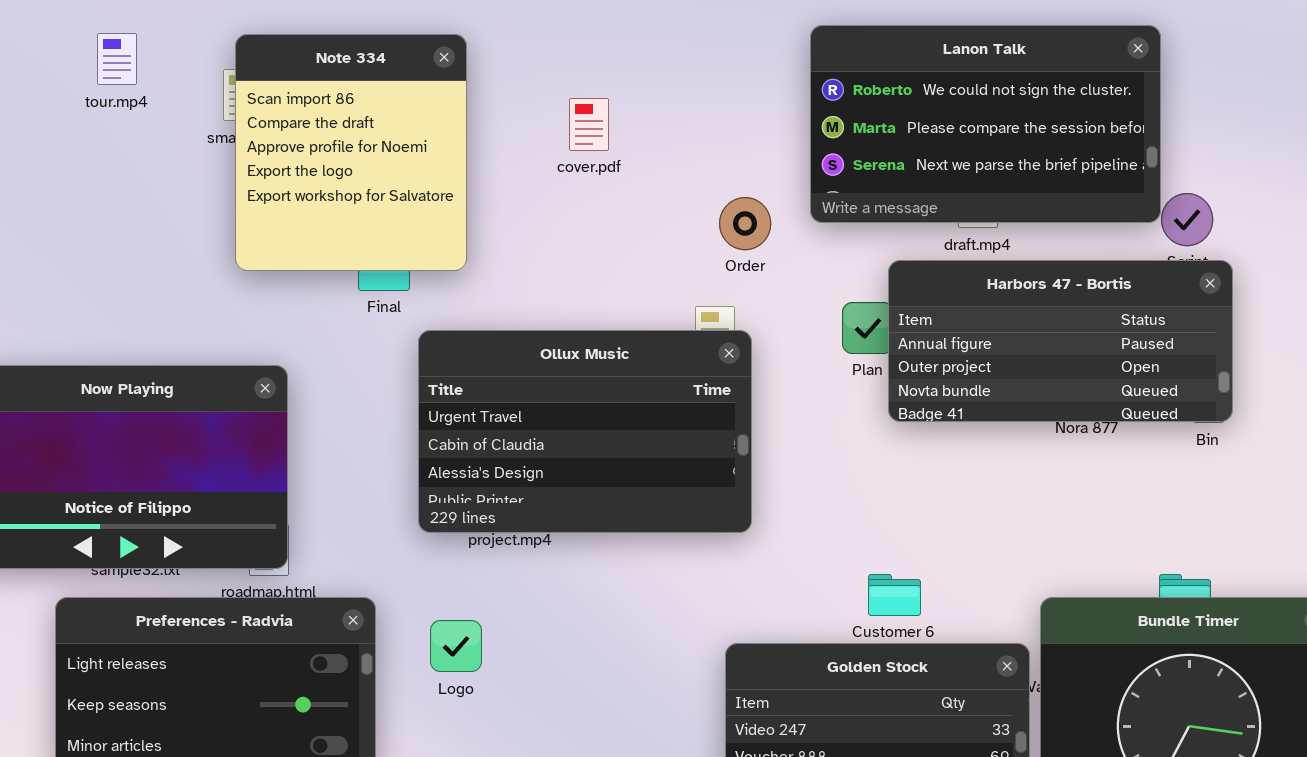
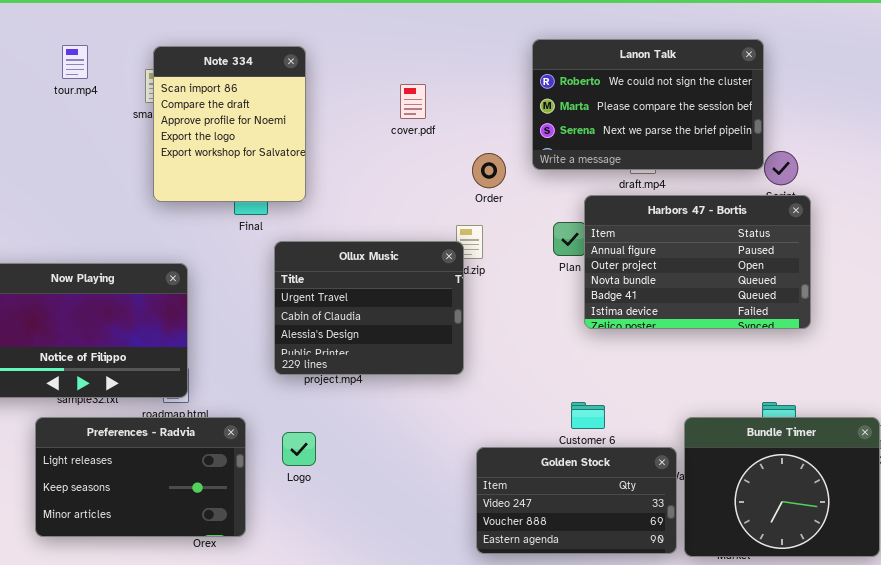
cover.pdf: [569,98,609,151] -> [400,84,426,119], moved
Harbors 47 - Bortis: [888,260,1233,422] -> [584,195,811,329], resized
Ollux Music: [418,330,752,533] -> [274,241,464,375], resized

